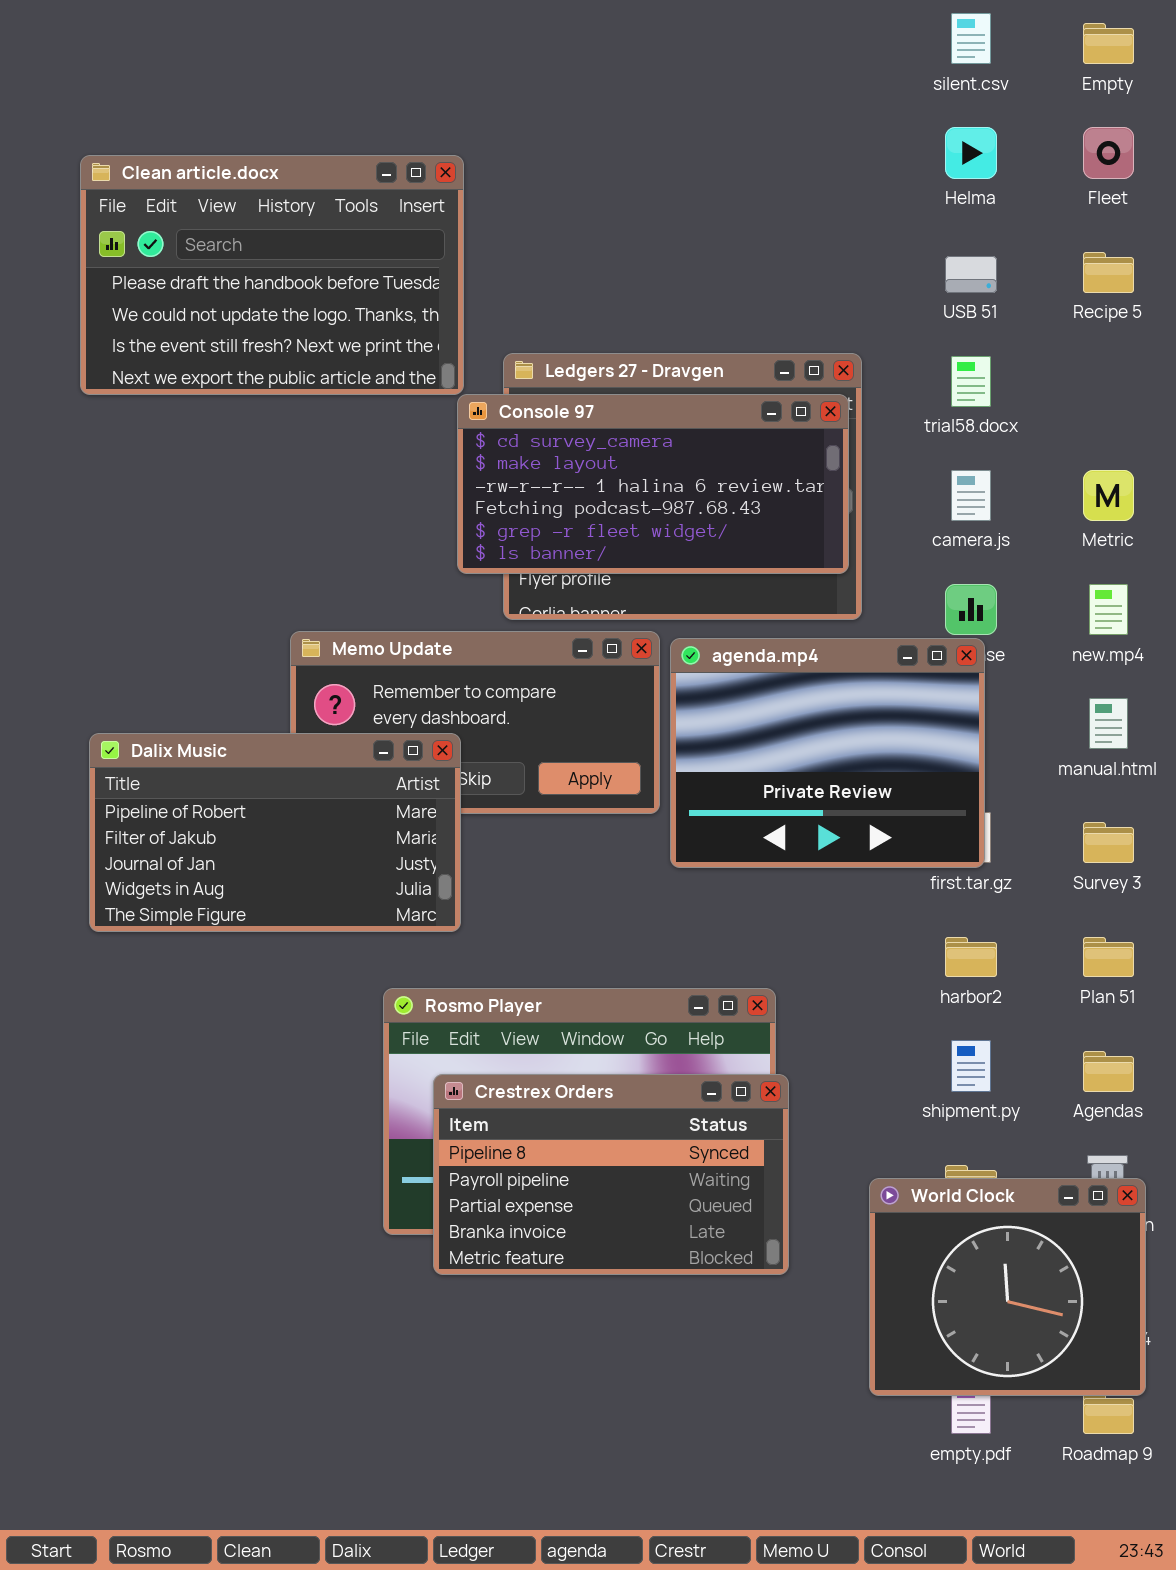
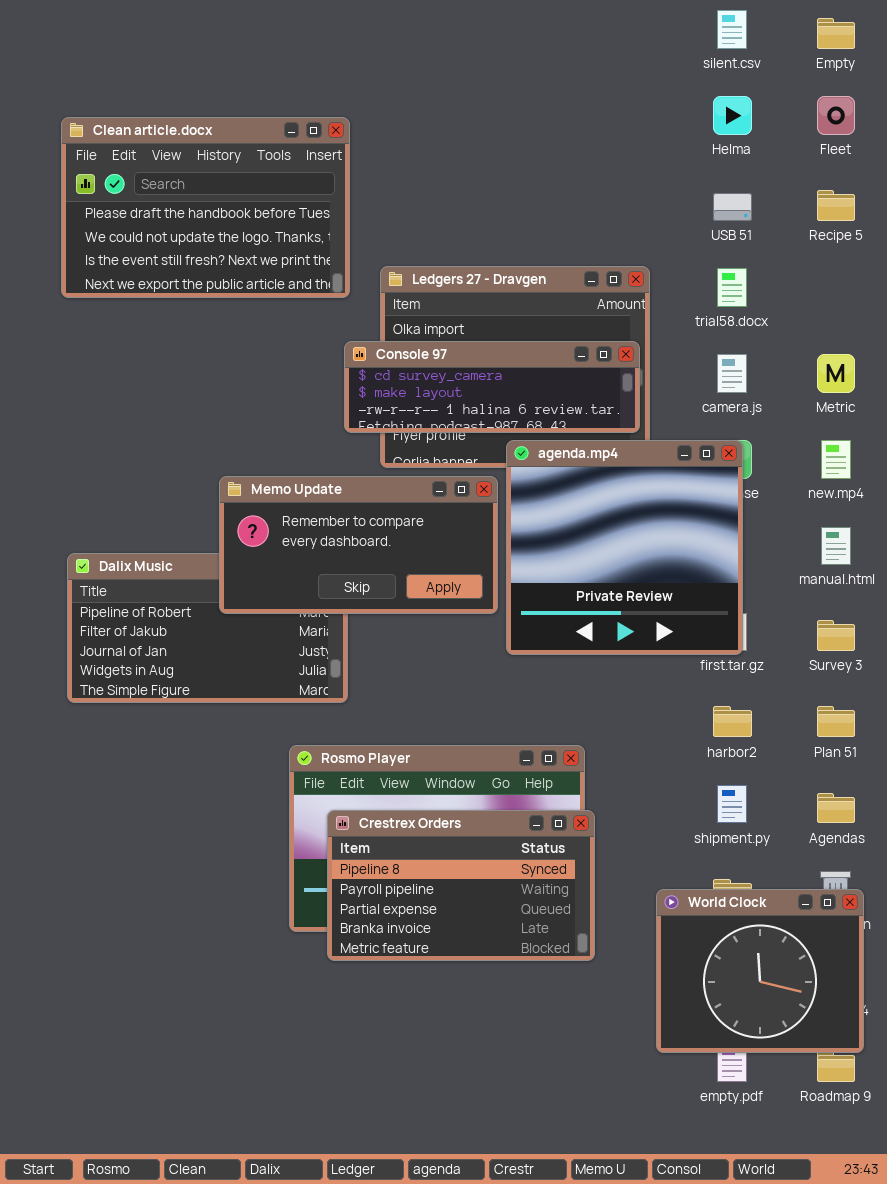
Console 97: [457,394,849,574] -> [344,341,640,433], resized
Memo Update: [290,631,660,814] -> [219,476,498,614], raised
agenda.mp4: [670,638,985,868] -> [506,440,743,655], resized

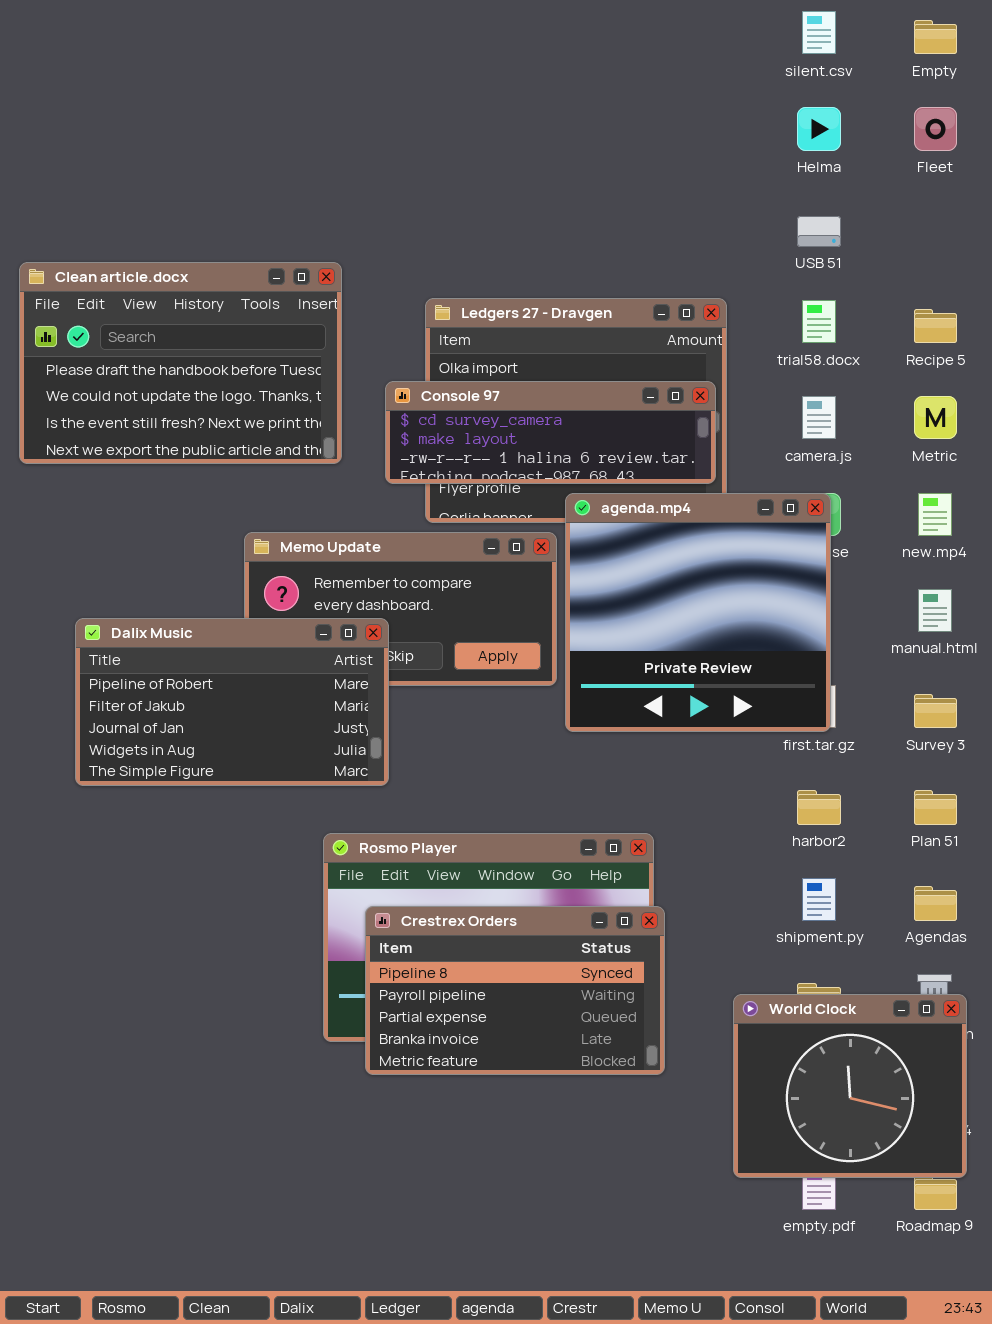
Clean article.docx: [61,117,350,298] -> [19,262,342,464], moved
Recipe 5: [817,190,855,221] -> [914,309,957,343], moved
Dalix Music: [67,553,348,703] -> [75,618,389,786], raised

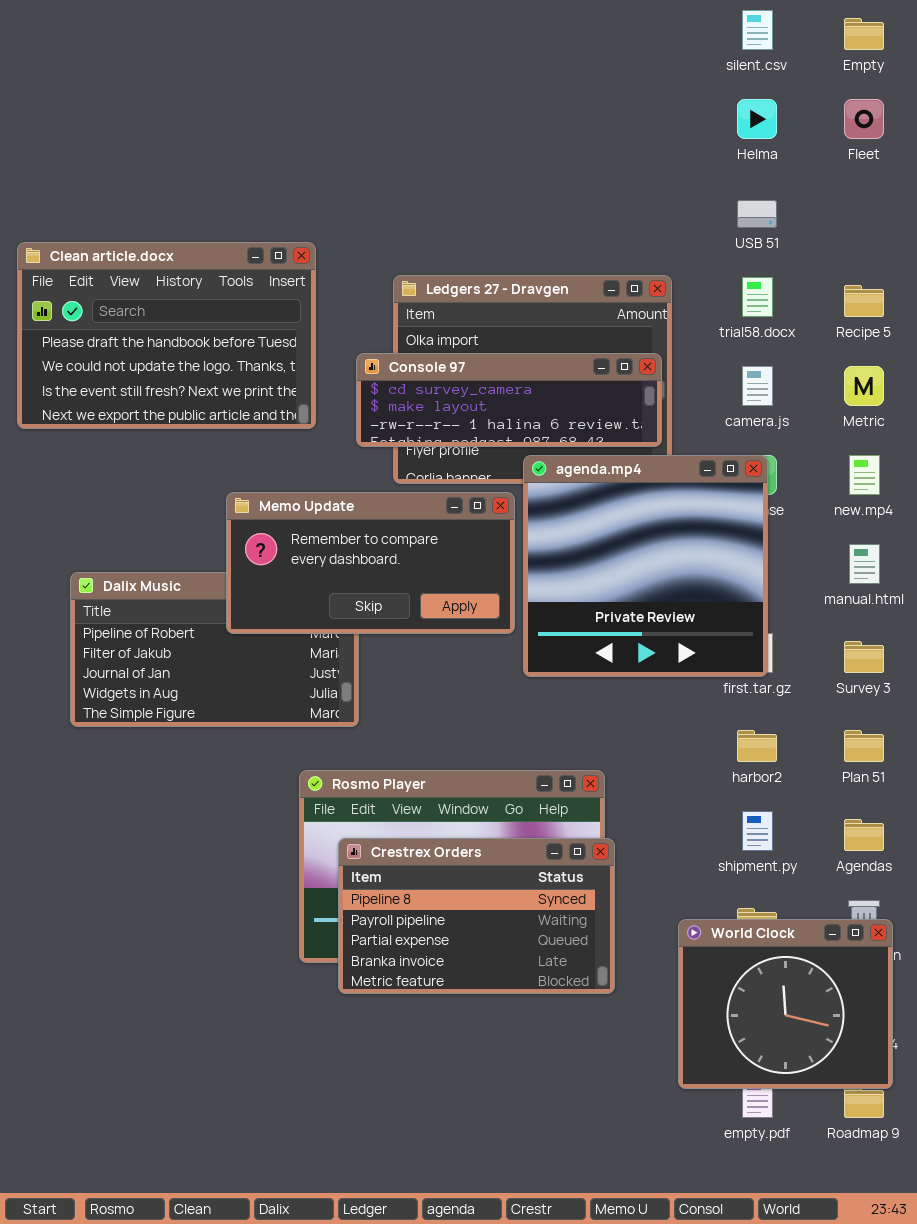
Memo Update: [244,532,557,686] -> [226,492,515,634], raised

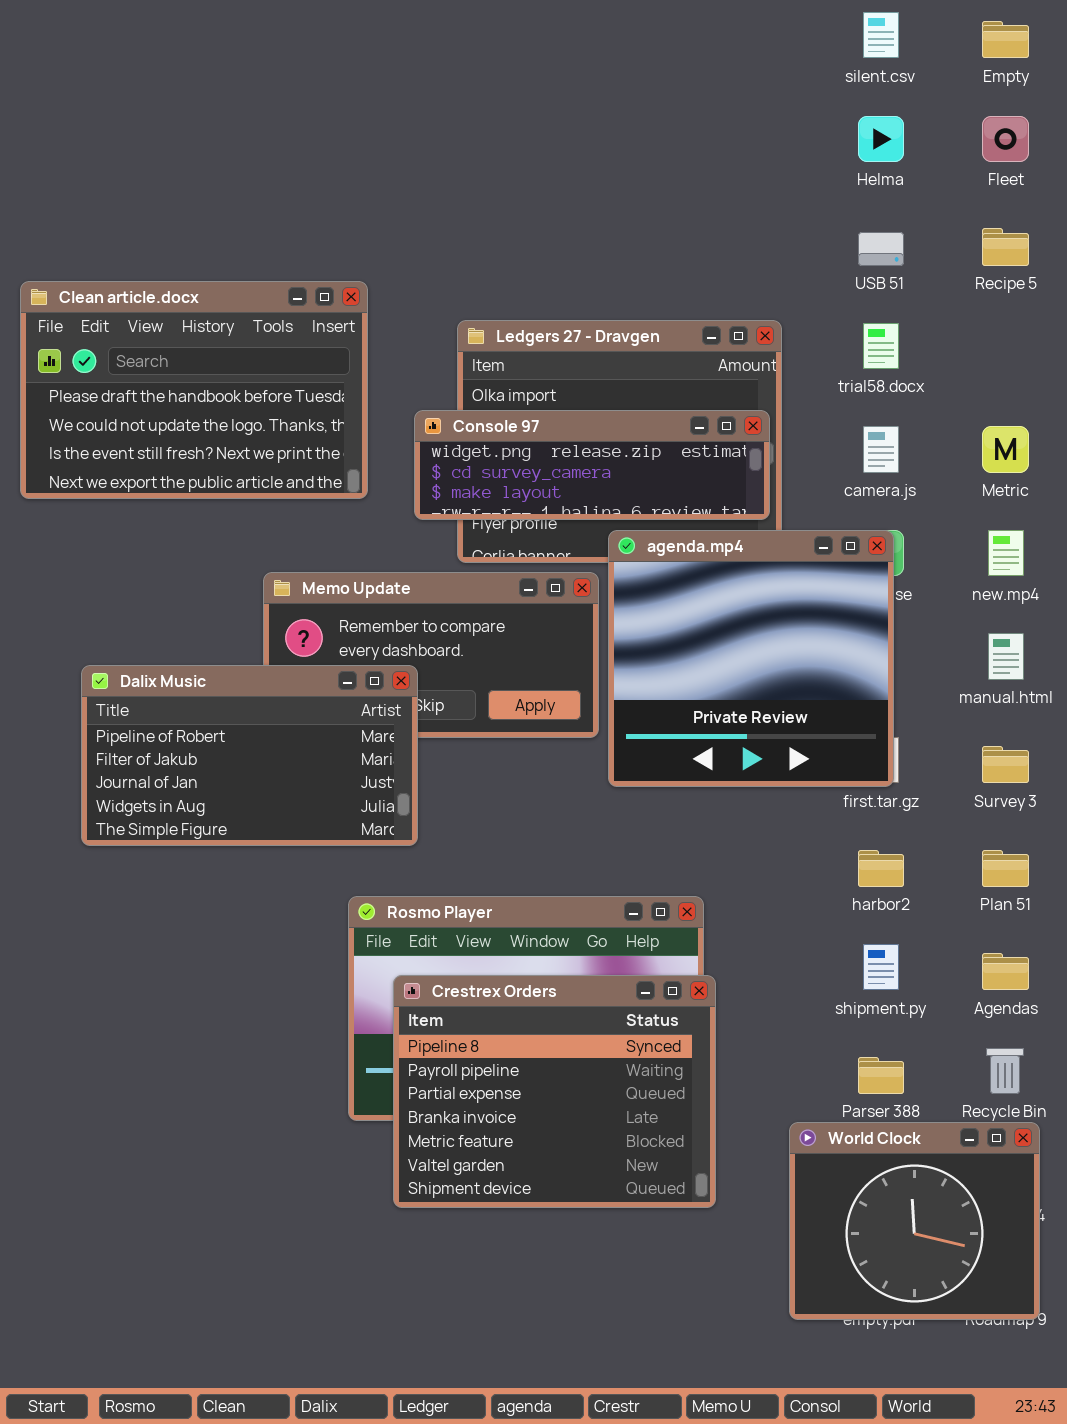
Recipe 5: [844,285,884,317] -> [982,228,1029,266], moved
Console 97: [356,353,662,447] -> [414,410,770,520], scrolled up 1 row
Dalix Music: [70,572,359,727] -> [81,665,418,846], raised
Crestrex Orders: [338,838,615,994] -> [393,975,716,1208], resized
World Clock: [678,919,893,1089] -> [789,1122,1040,1320], moved

